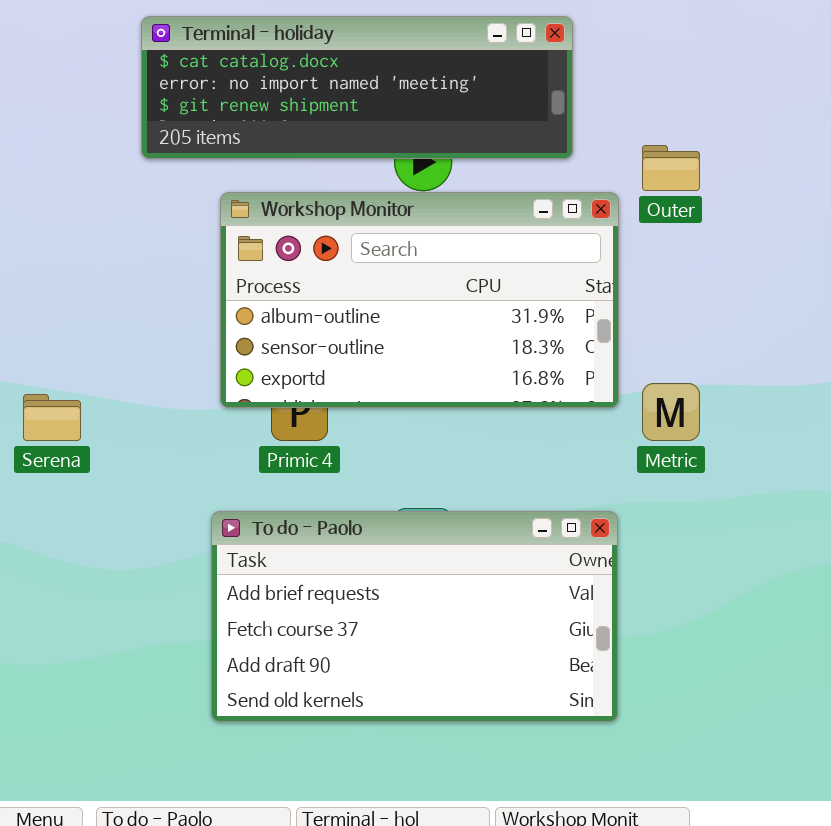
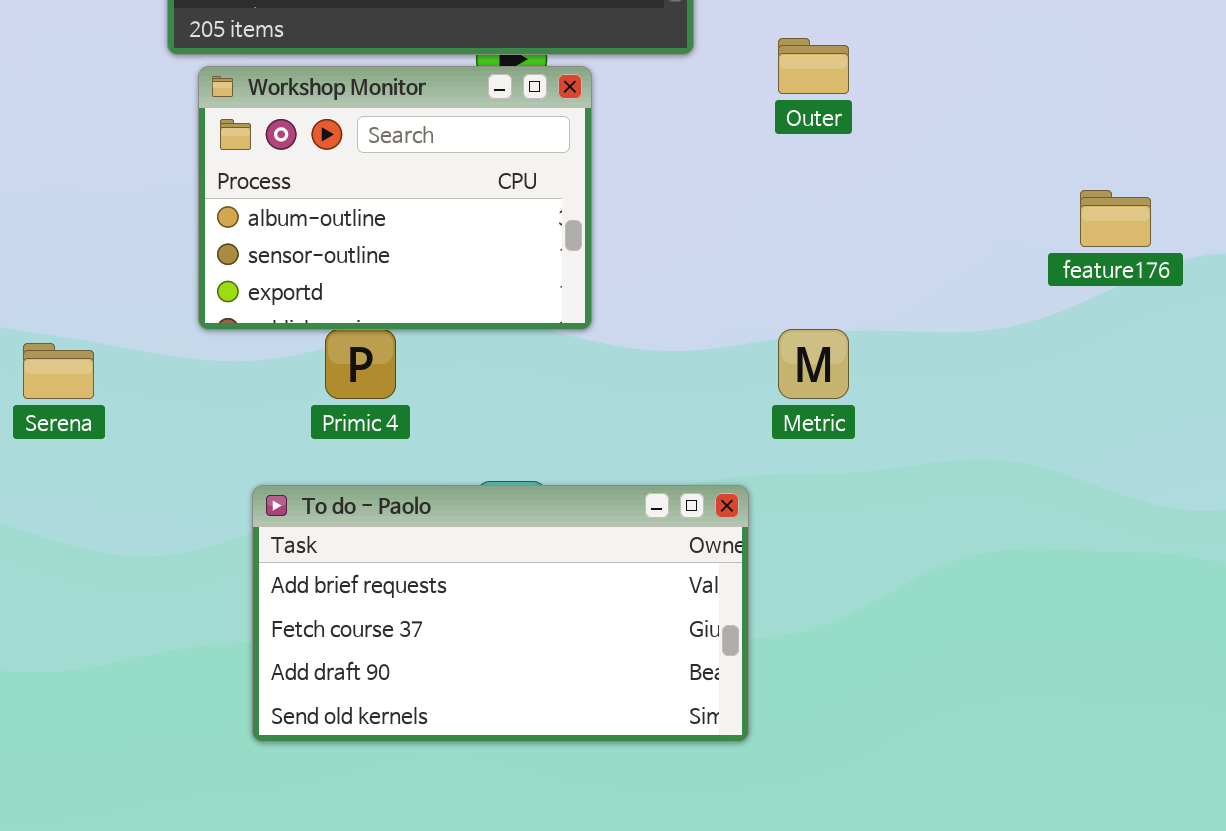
Workshop Monitor: [220,192,619,408] -> [198,66,592,330], moved, resized

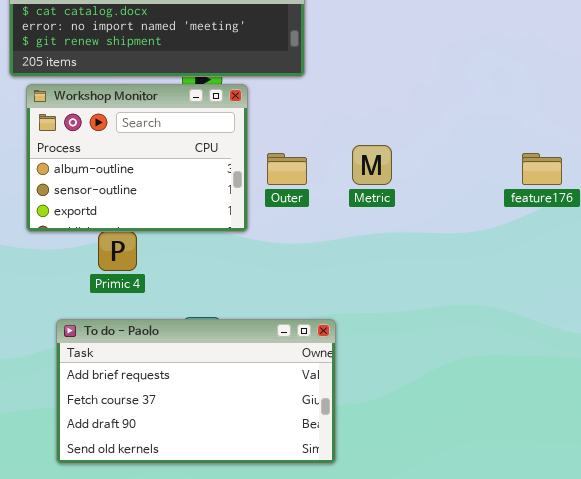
Outer: [778,38,849,94] -> [267,153,307,185], moved
Metric: [778,329,849,399] -> [352,145,392,185], moved

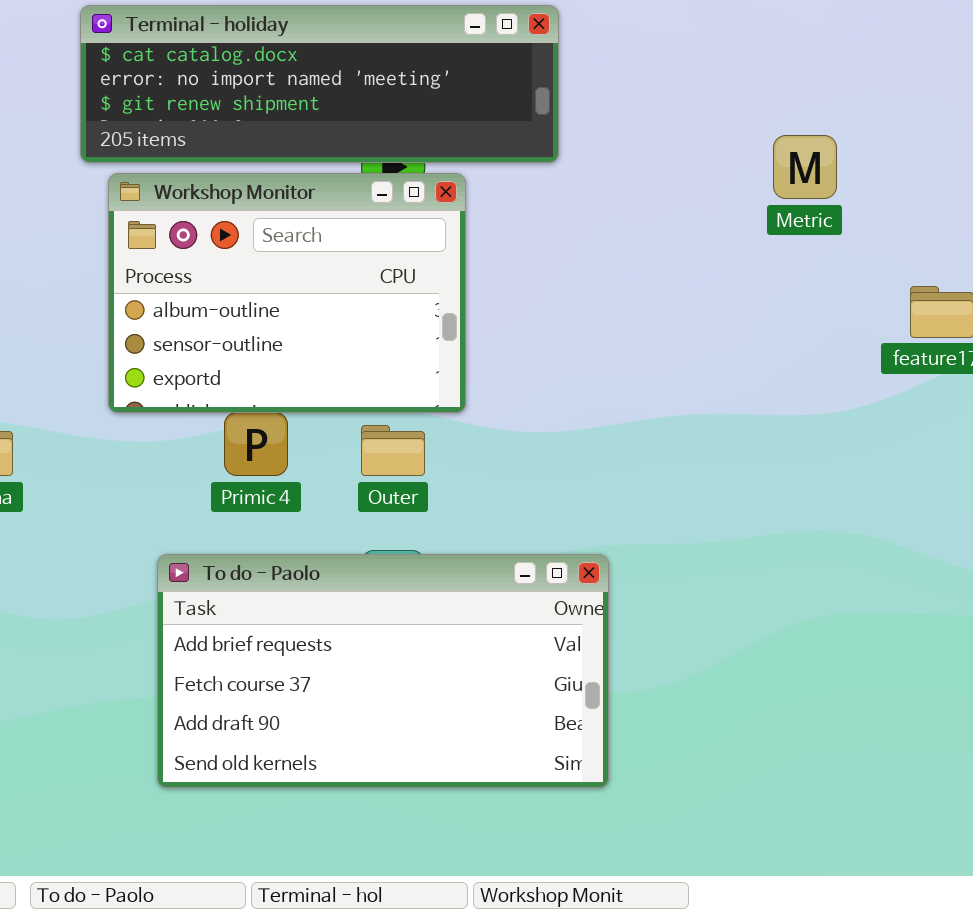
Metric: [352,145,392,185] -> [773,135,837,199], moved
Outer: [267,153,307,185] -> [361,425,425,476], moved

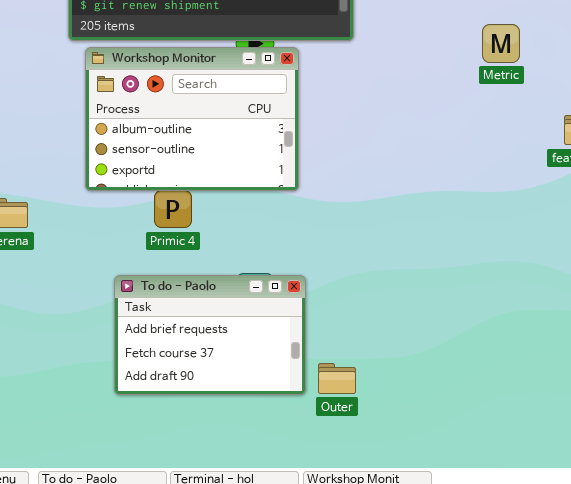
Outer: [361,425,425,476] -> [318,363,356,394], moved
To do - Paolo: [157,554,609,788] -> [114,275,306,395], resized

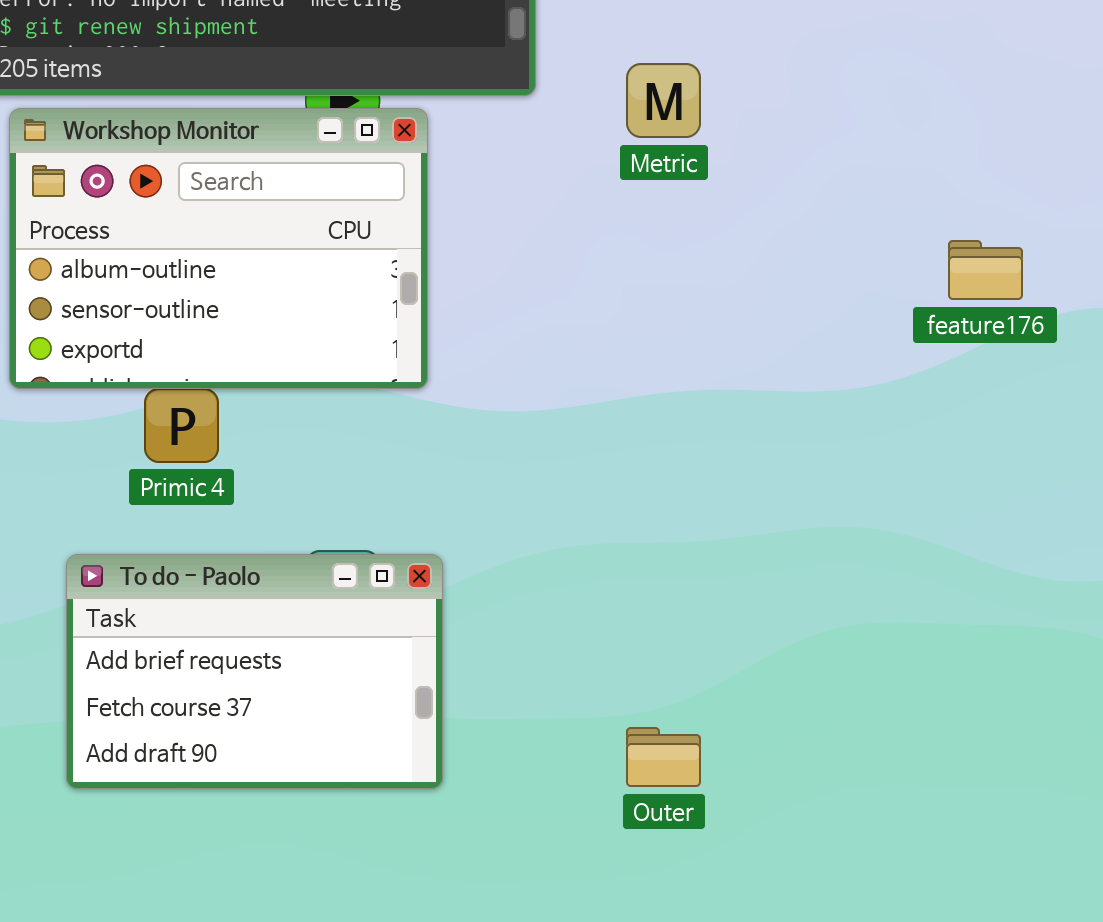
Metric: [482,24,520,63] -> [626,63,701,138], moved
Outer: [318,363,356,394] -> [626,727,701,787], moved

